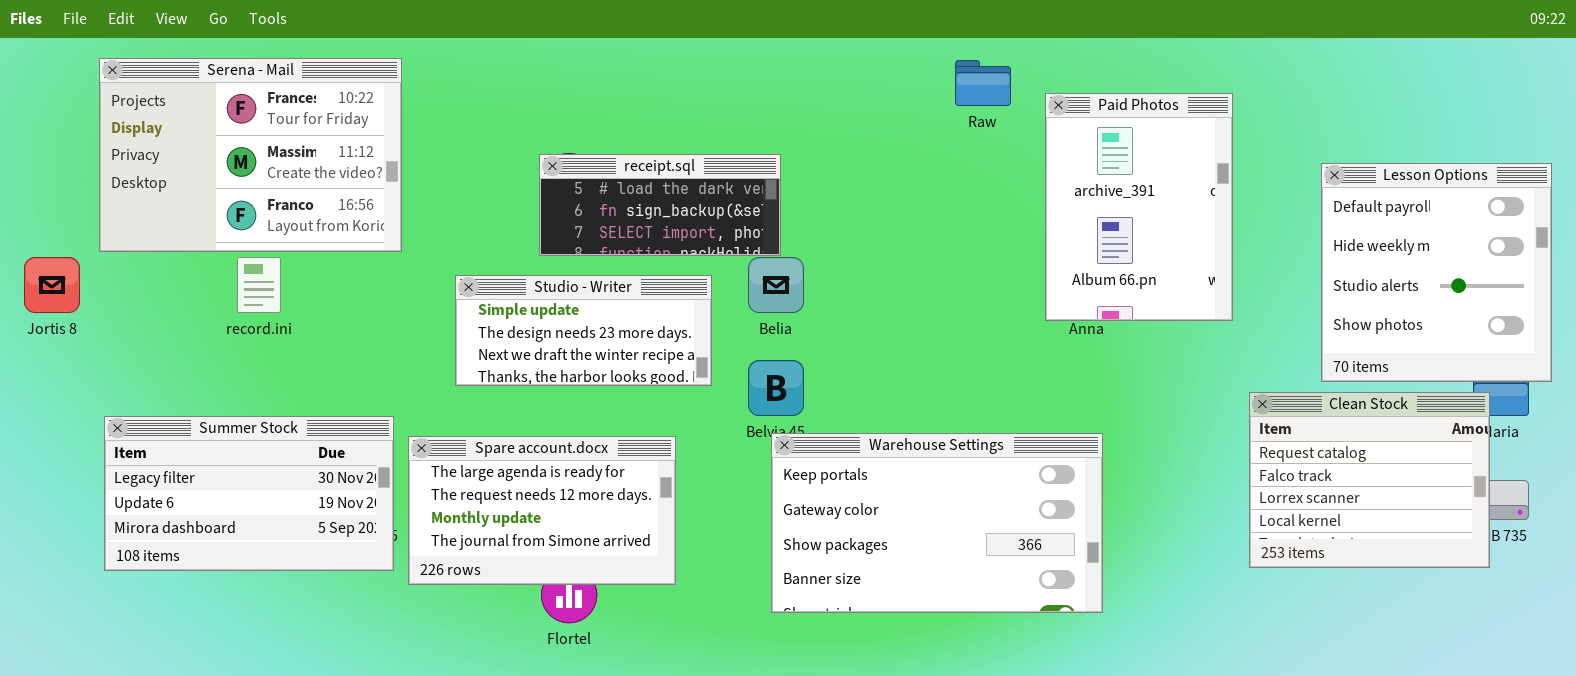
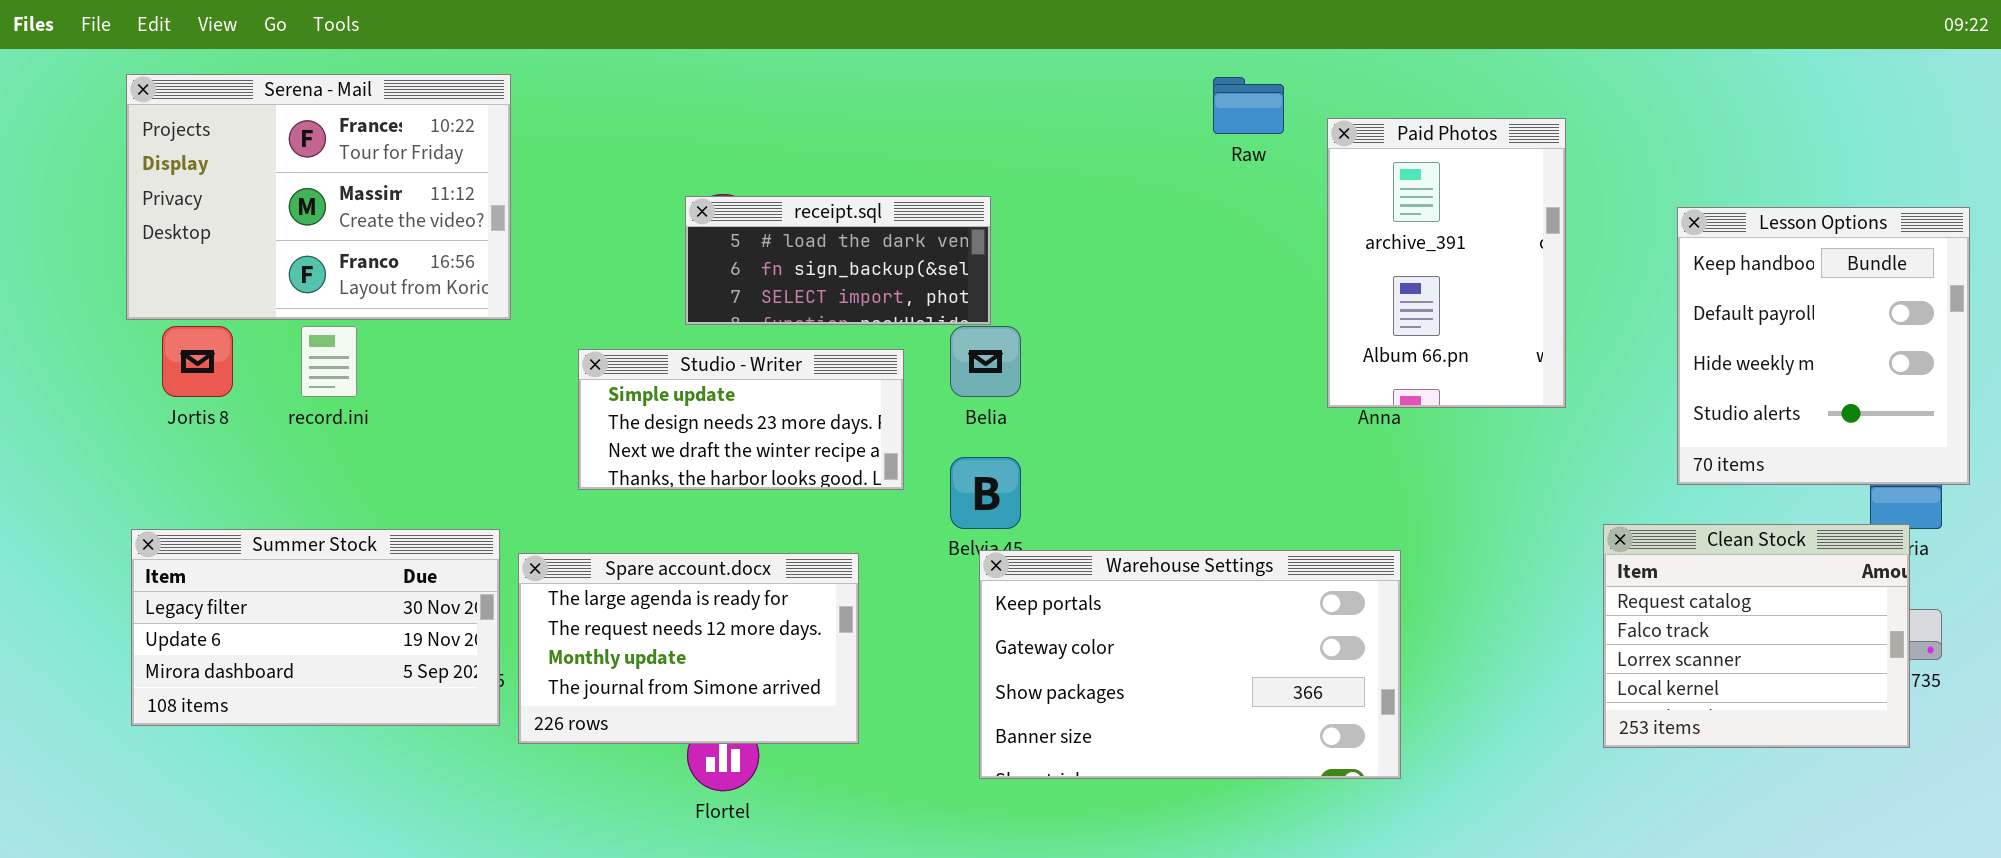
Lesson Options: [1321,163,1552,382] -> [1677,207,1970,485], scrolled up 1 row
Jortis 8: [24,257,80,313] -> [162,326,233,397], moved
Clean Stock: [1249,392,1490,568] -> [1603,524,1910,748], moved

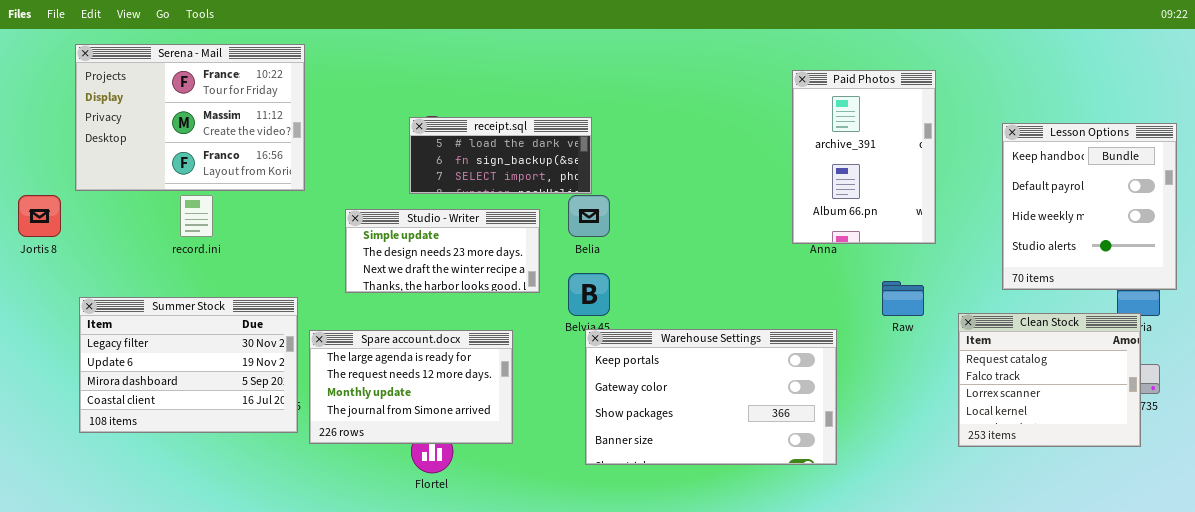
Raw: [1213,77,1284,134] -> [882,281,924,316], moved
Jortis 8: [162,326,233,397] -> [18,195,61,237], moved
Summer Stock: [131,529,500,726] -> [79,297,298,433], resized

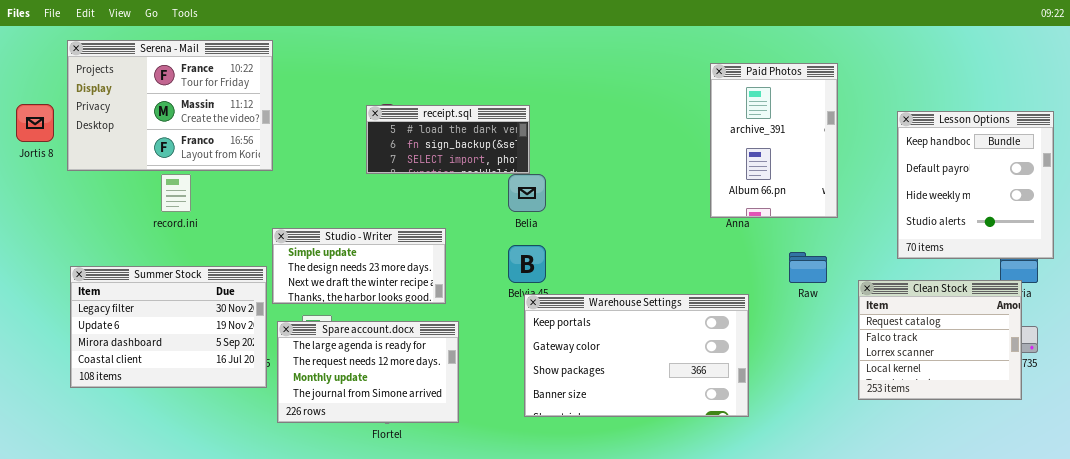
Jortis 8: [18,195,61,237] -> [16,104,54,142], moved
Studio - Writer: [345,209,540,293] -> [272,228,446,304], moved
Spare account.docx: [309,330,513,444] -> [277,321,459,423], moved

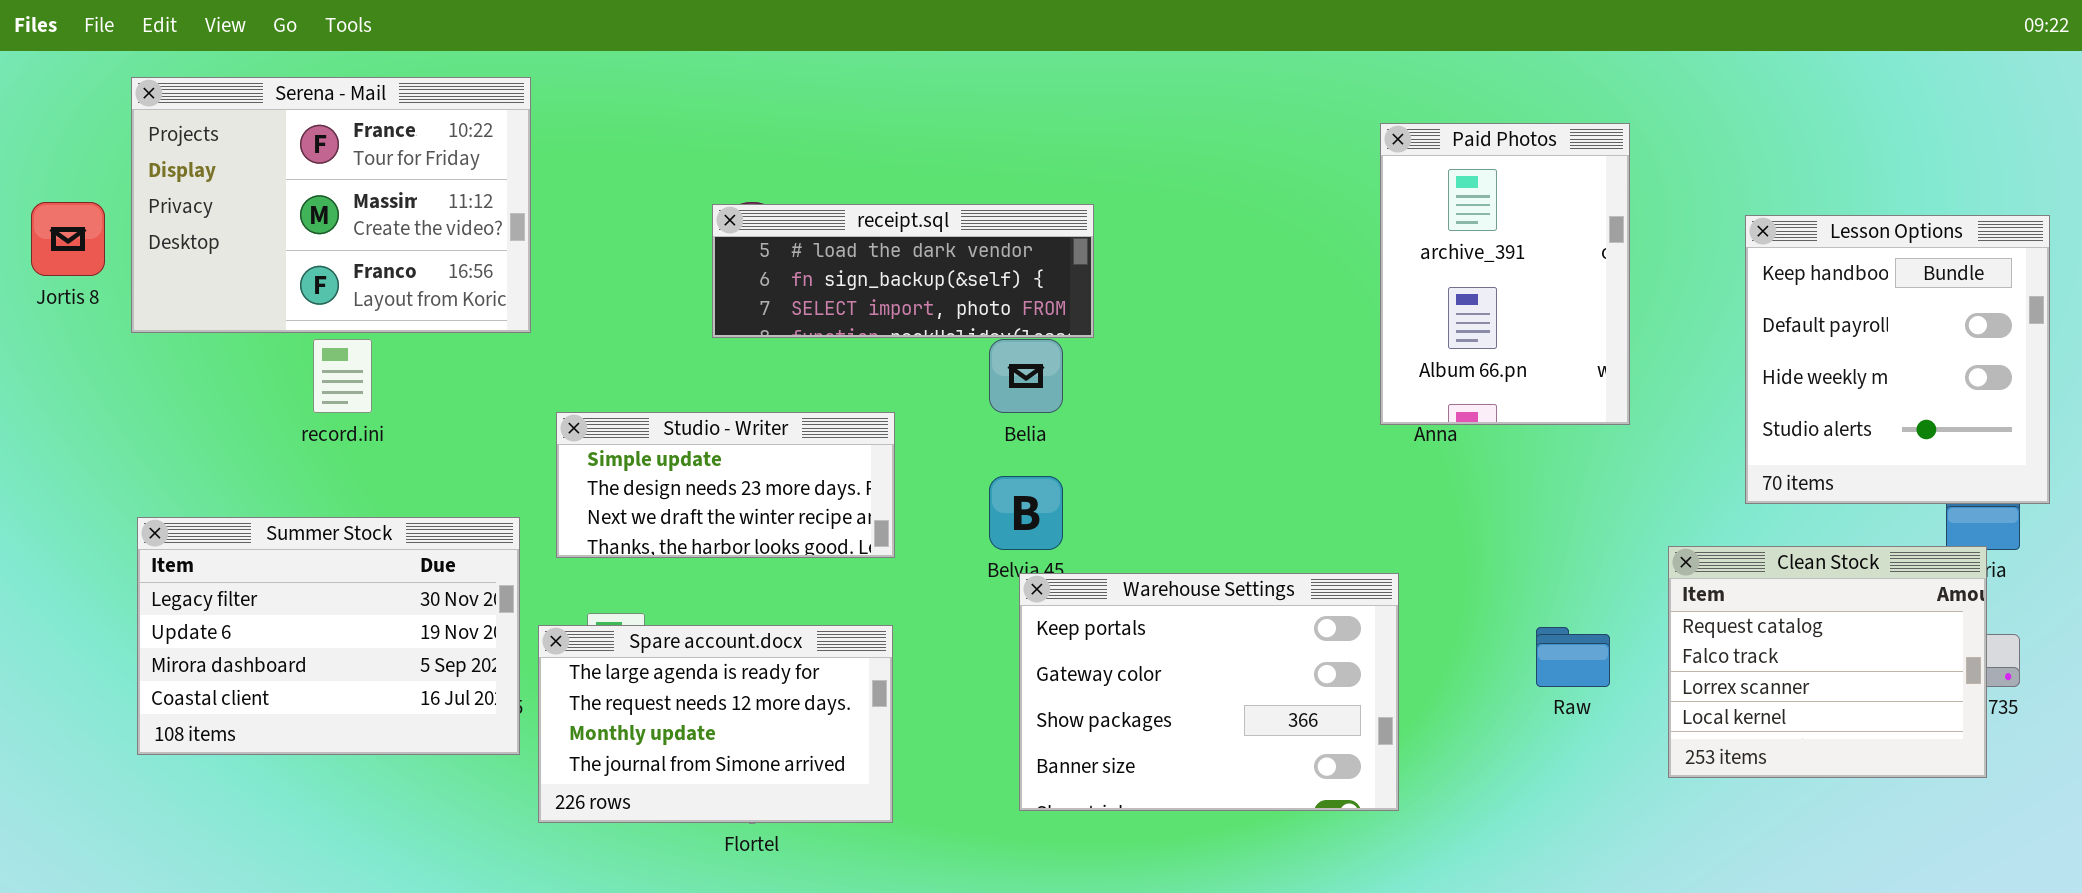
receipt.sql: [366,105,530,174] -> [712,204,1094,338], resized
Studio - Writer: [272,228,446,304] -> [556,412,895,558], moved
Raw: [789,252,827,283] -> [1536,627,1610,687], moved
Warehouse Settings: [524,294,749,417] -> [1019,573,1399,811], resized

